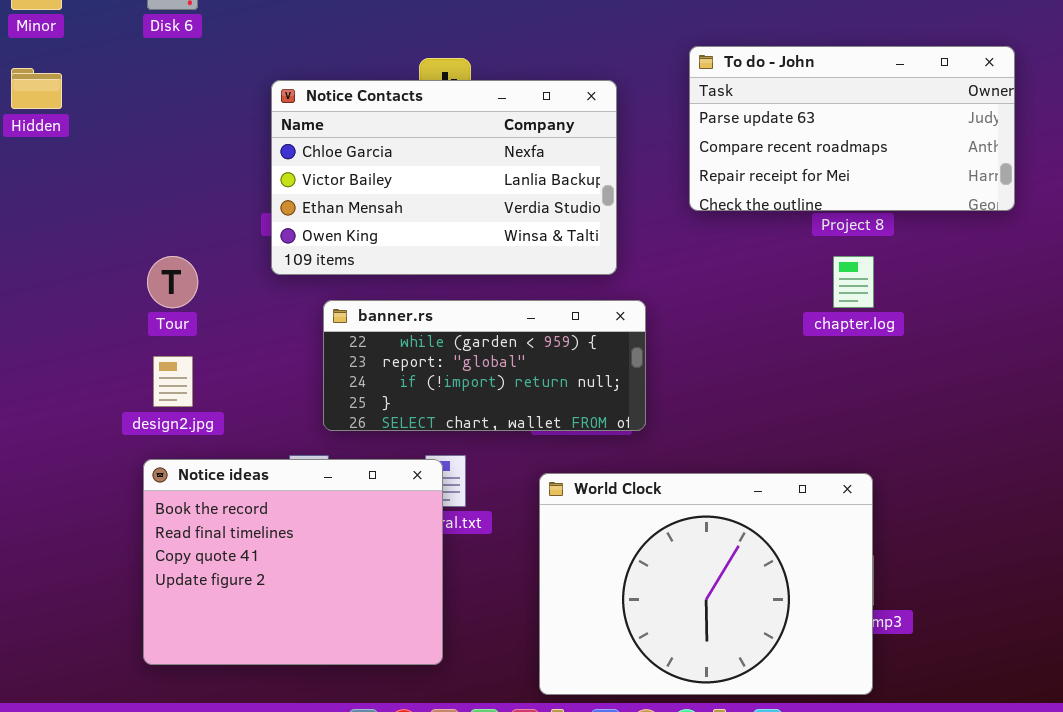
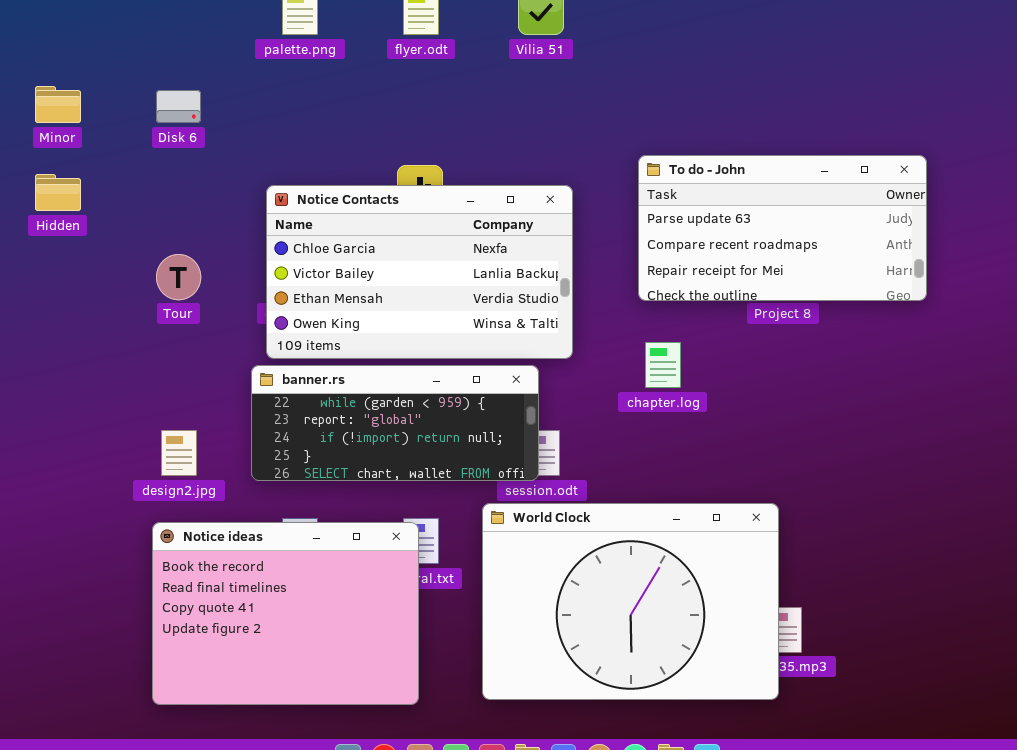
Tour: [147,256,198,308] -> [156,254,201,300], moved
chapter.log: [833,256,874,308] -> [645,342,681,388], moved
banner.rs: [323,300,646,431] -> [251,365,539,481], moved
World Clock: [539,473,873,695] -> [482,503,779,700], moved

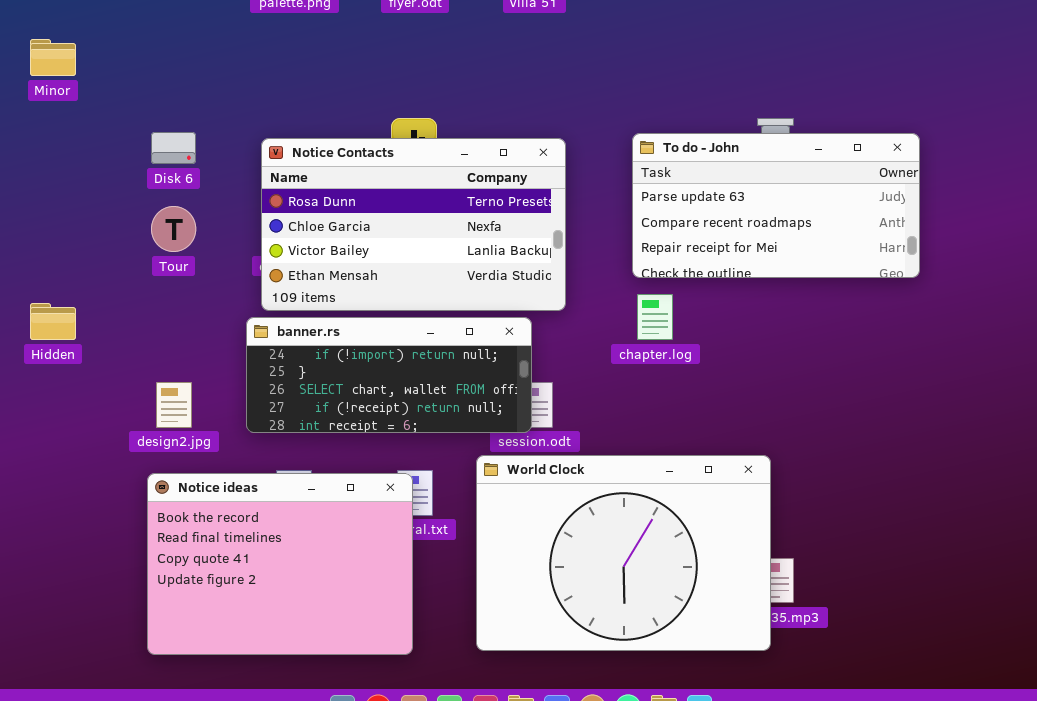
Disk 6: [156,90,201,123] -> [151,132,196,164], moved
To do - John: [638,155,927,301] -> [632,133,920,278], moved
Hidden: [35,174,81,211] -> [30,303,76,340], moved
Notice Contacts: [266,185,573,359] -> [261,138,566,311], scrolled up 1 row
banner.rs: [251,365,539,481] -> [246,317,532,433], scrolled down 2 rows

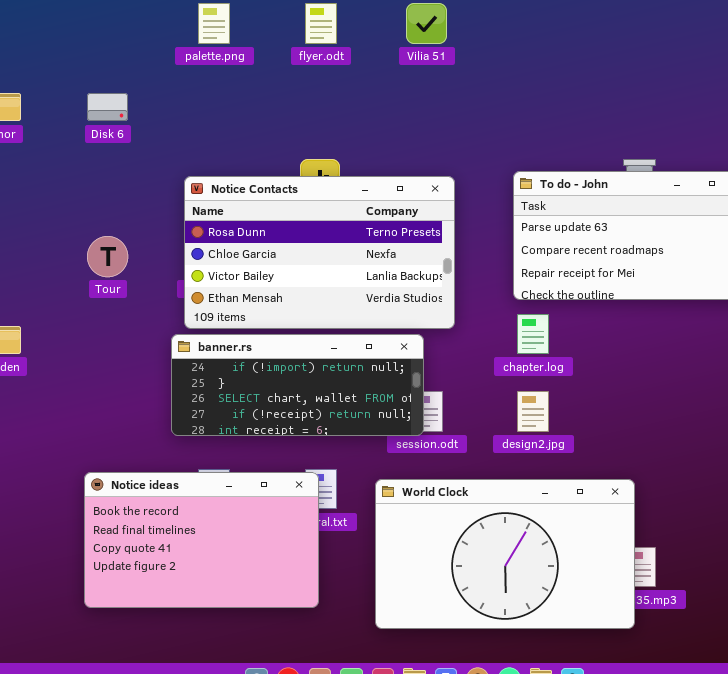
Disk 6: [151,132,196,164] -> [87,93,128,121], moved
design2.jpg: [156,382,192,428] -> [517,391,549,432], moved
World Clock: [476,455,771,651] -> [375,479,635,629], resized
Notice ideas: [147,473,413,655] -> [84,472,319,608], resized

